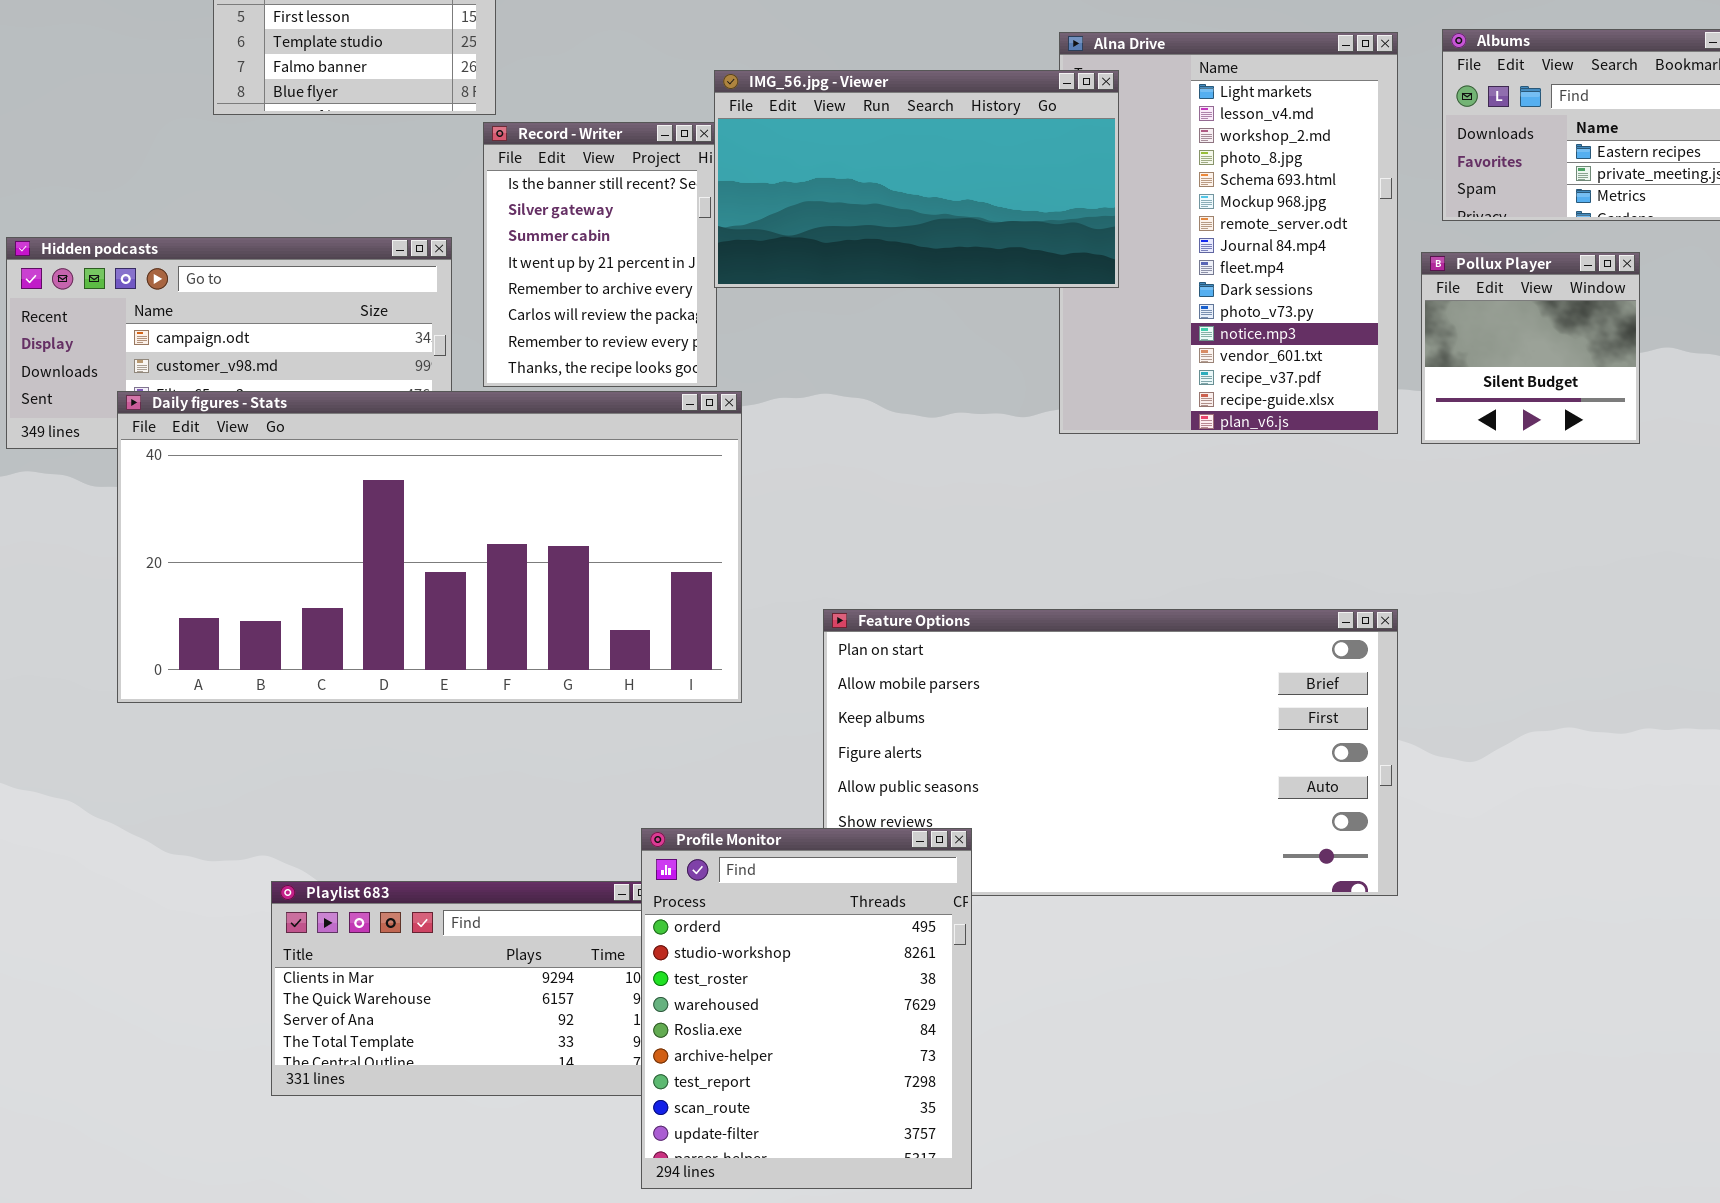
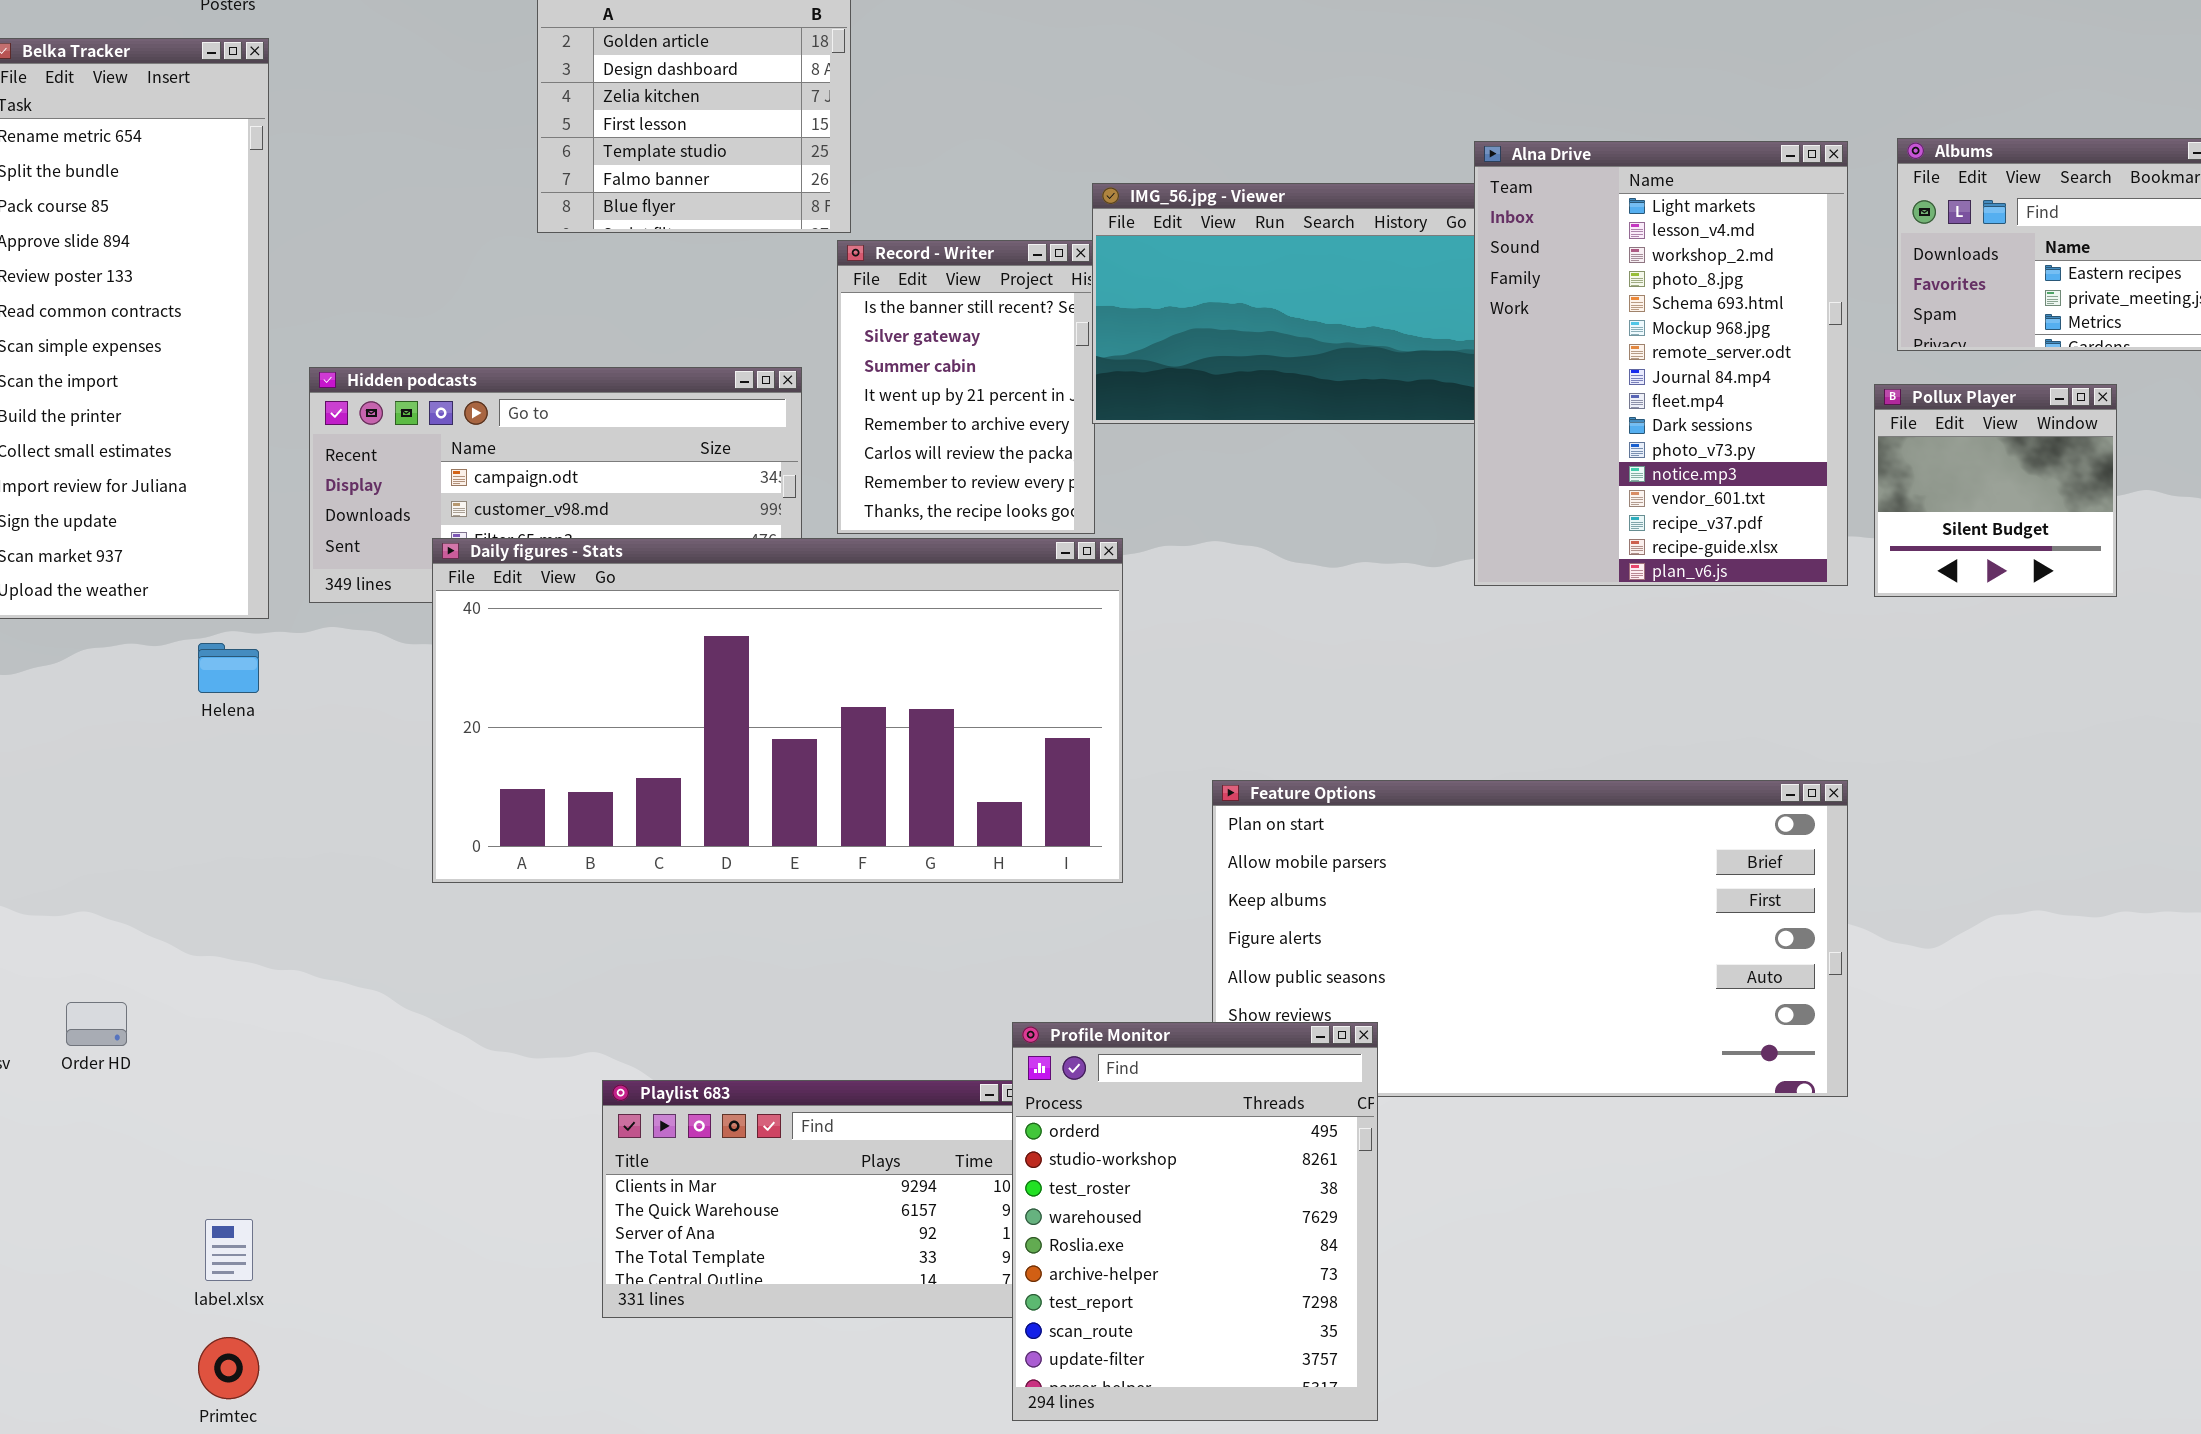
Alna Drive: [1059,32,1398,434] -> [1474,141,1848,586], raised

